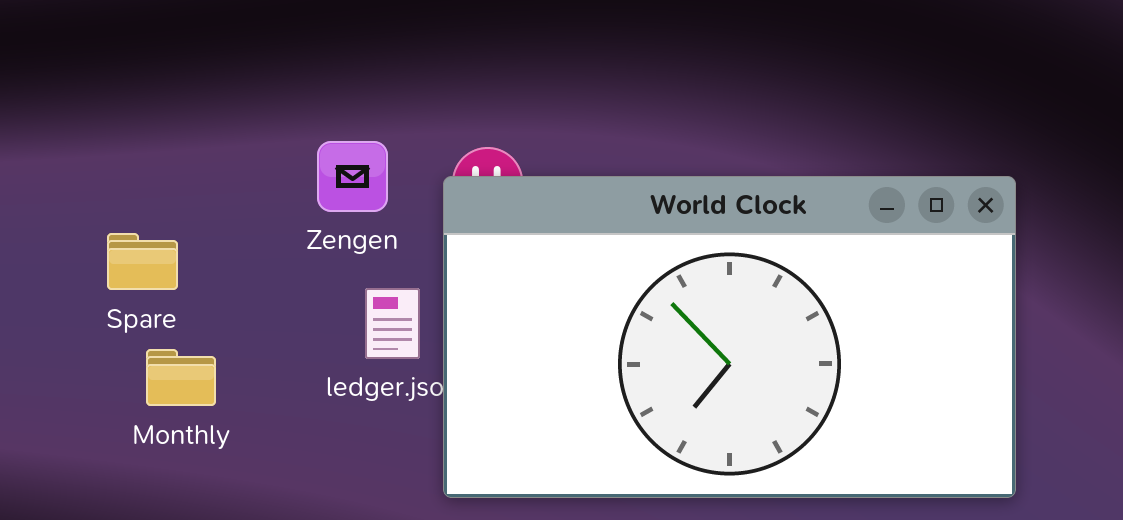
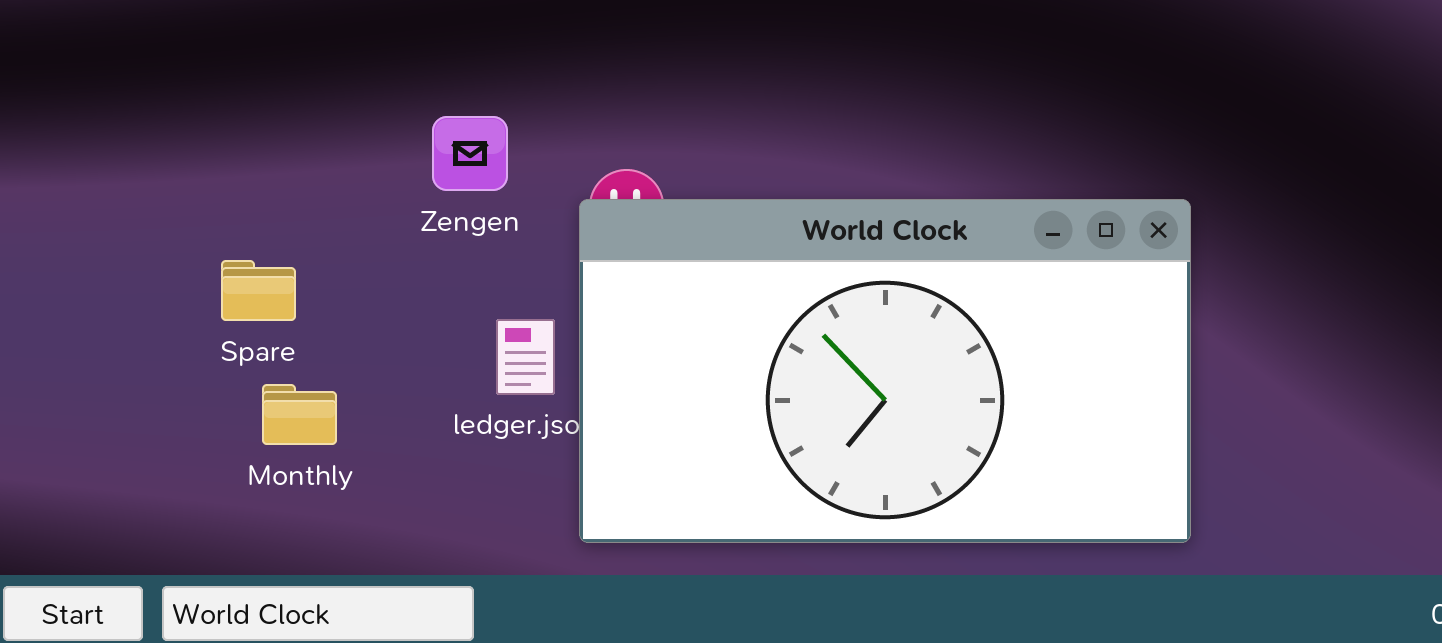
Zengen: [317,141,388,212] -> [432,116,508,191], moved

